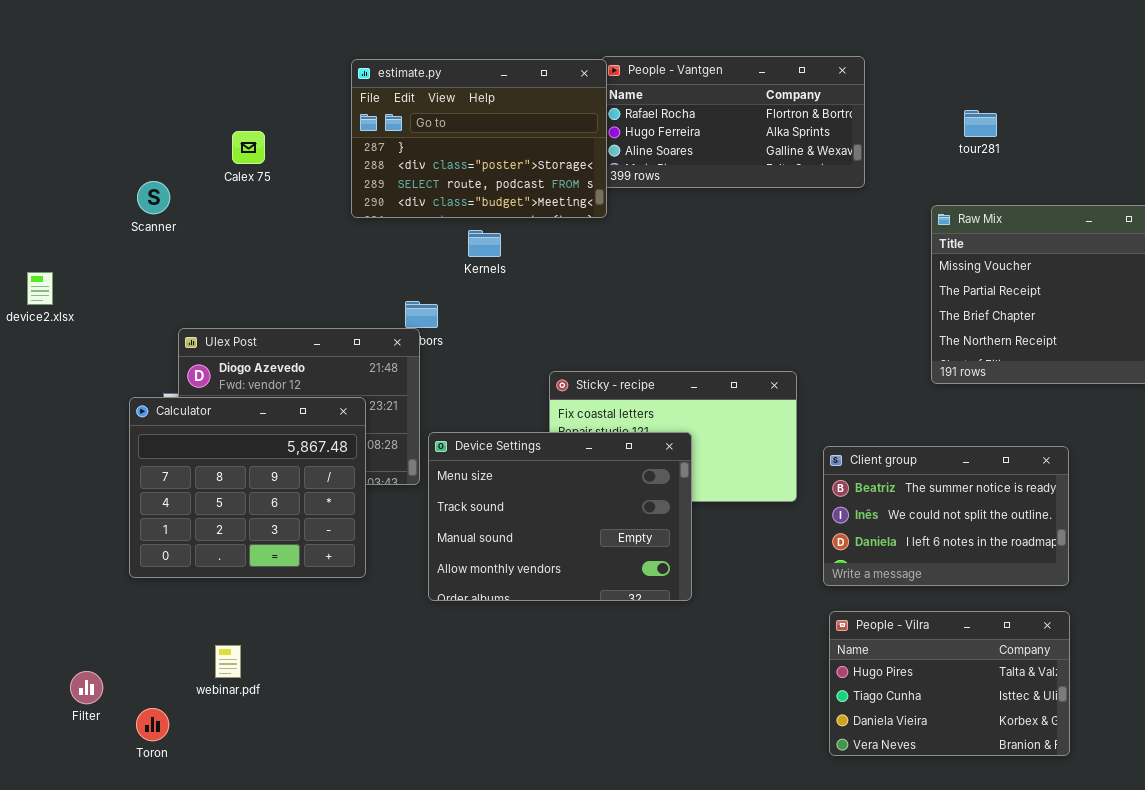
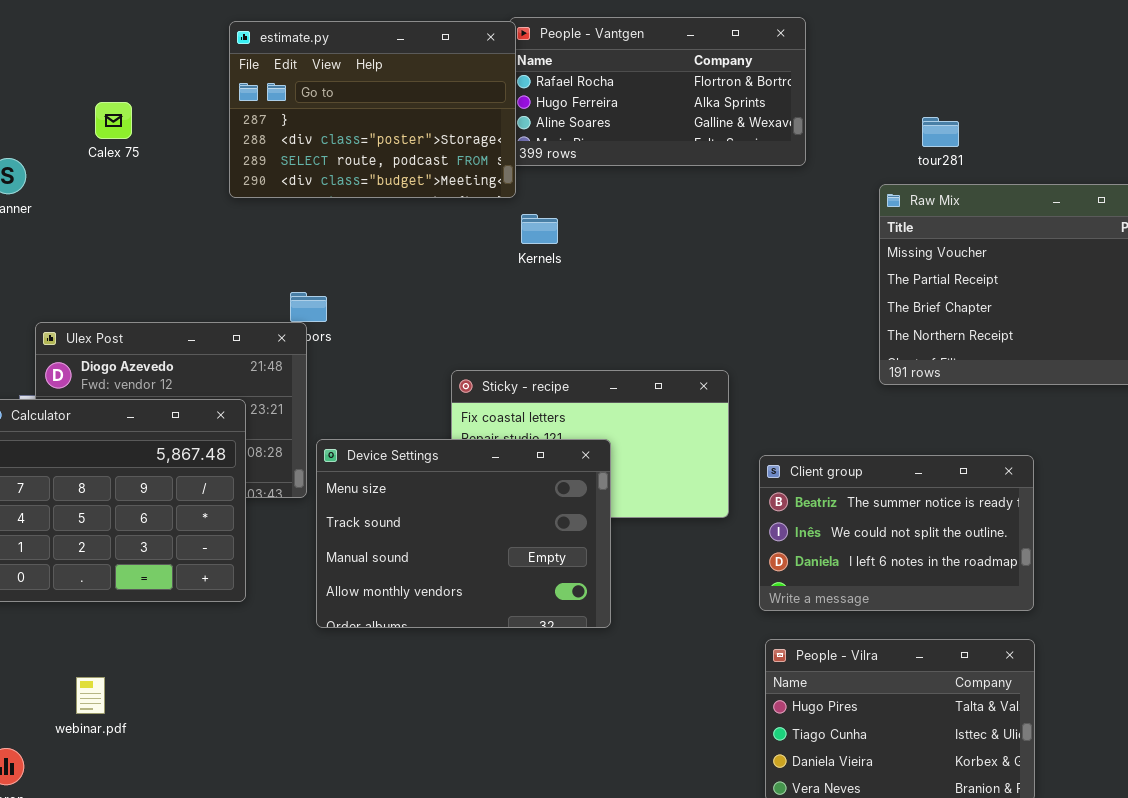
tour281: [964,110,997,137] -> [922,117,959,147], moved
Kernels: [468,230,501,257] -> [521,214,558,244], moved

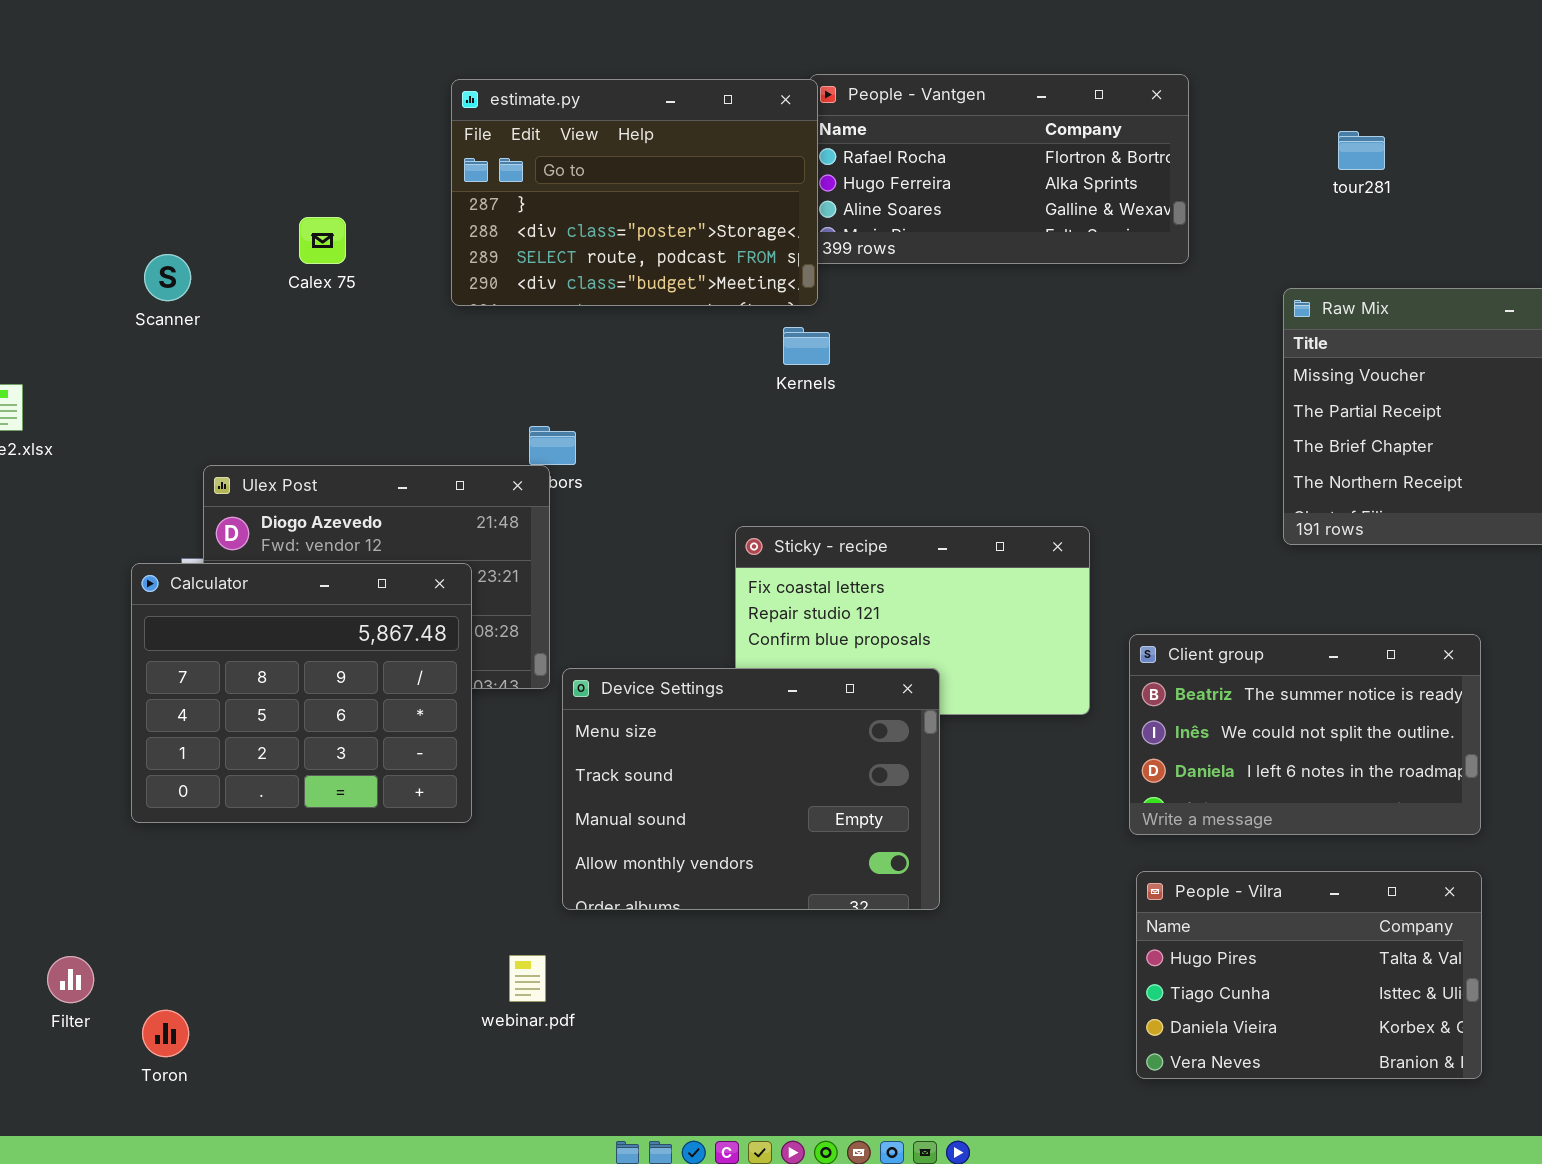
Calex 75: [95,102,132,139] -> [299,217,346,264], moved
tour281: [922,117,959,147] -> [1338,131,1385,170], moved
Kernels: [521,214,558,244] -> [783,327,830,365], moved
Device Settings: [316,439,611,628] -> [562,668,940,910], moved
webinar.pdf: [76,677,105,714] -> [509,955,546,1002], moved

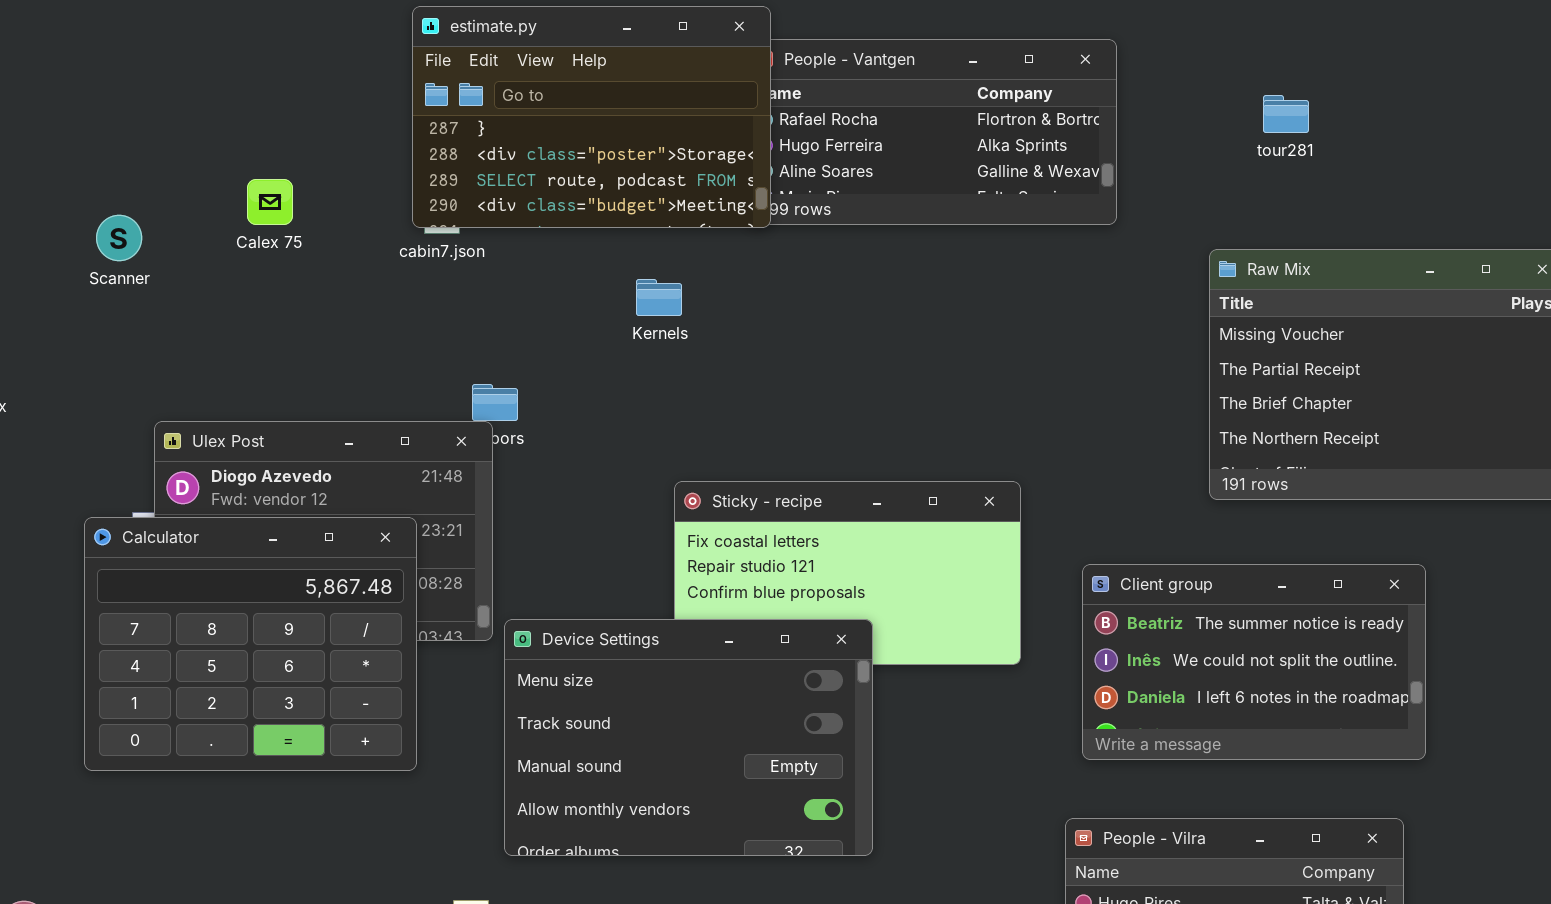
estimate.py: [451,79,818,306] -> [412,6,771,228], moved
Kernels: [783,327,830,365] -> [636,279,682,316], moved
Client group: [1129,634,1481,835] -> [1082,564,1426,760], moved

